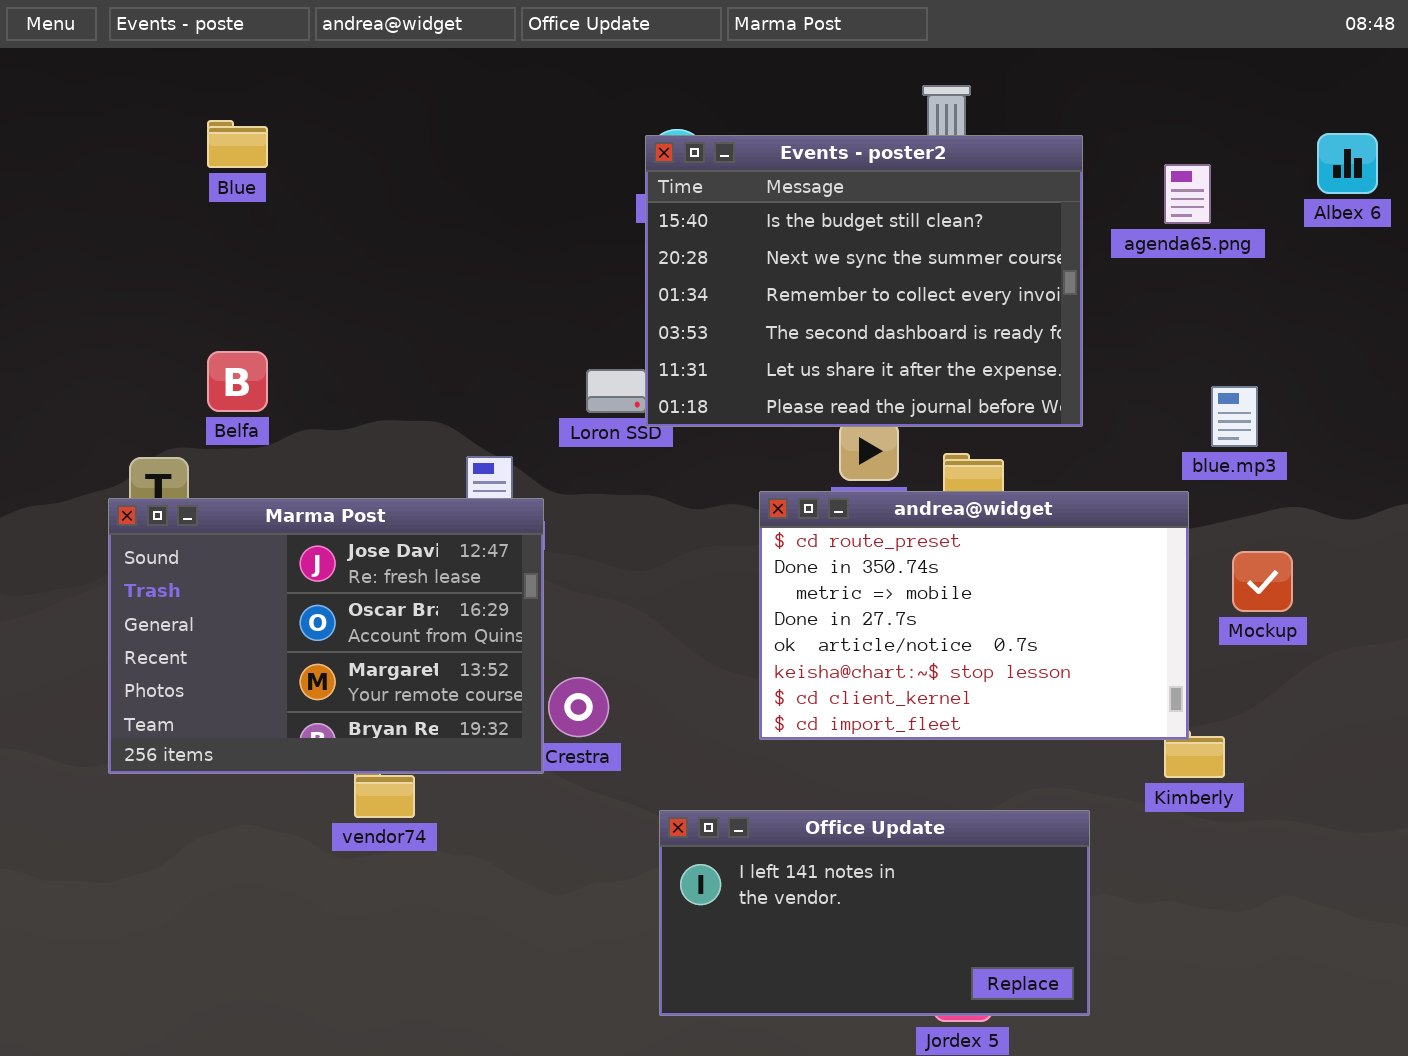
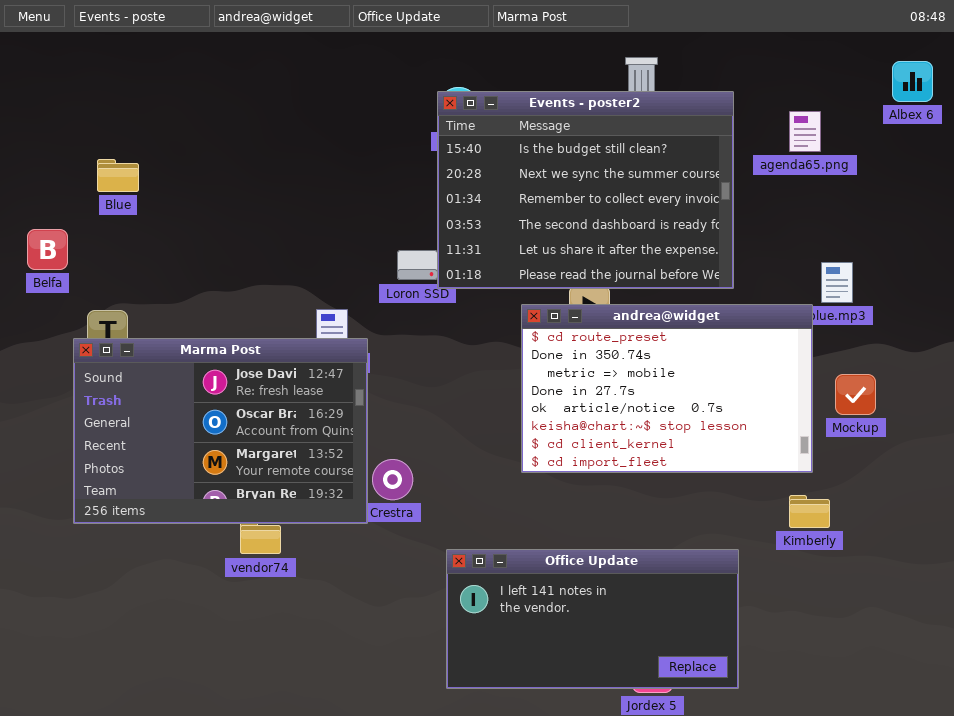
Blue: [207,120,268,168] -> [97,159,139,192], moved
Albex 6: [1317,133,1378,194] -> [892,61,933,102], moved
Belfa: [207,351,268,412] -> [27,229,68,270], moved
andrea@widget: [759,491,1189,740] -> [521,304,813,473], moved

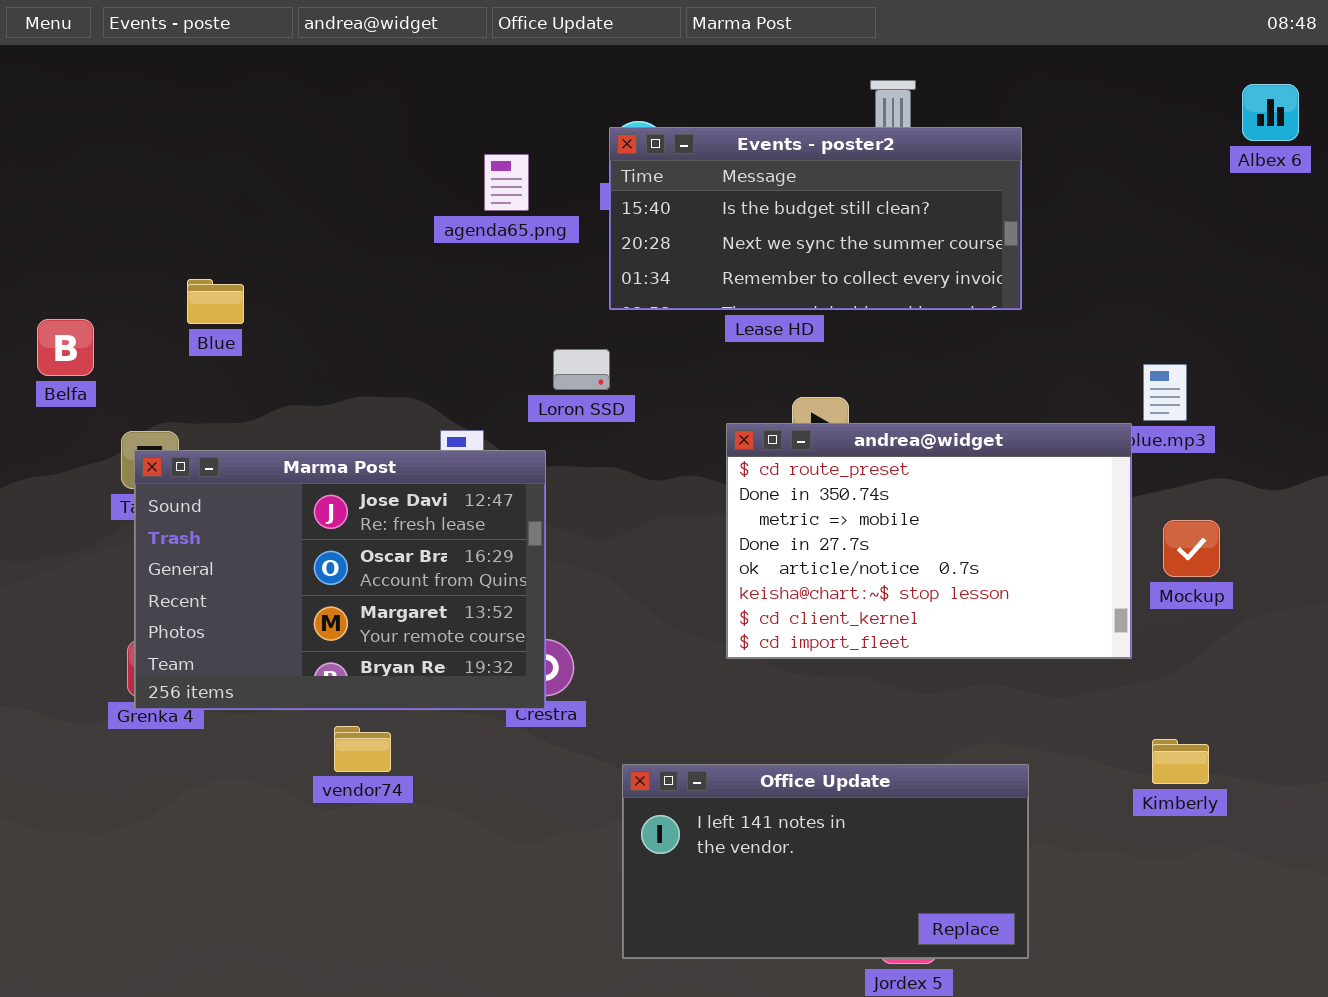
Events - poster2: [437,91,734,289] -> [609,127,1022,310], resized
agenda65.png: [789,111,821,152] -> [484,154,529,211], moved
Blue: [97,159,139,192] -> [187,279,244,324], moved
Marma Post: [73,338,368,524] -> [134,450,546,710], moved
Kimberly: [789,495,830,528] -> [1152,739,1209,784], moved

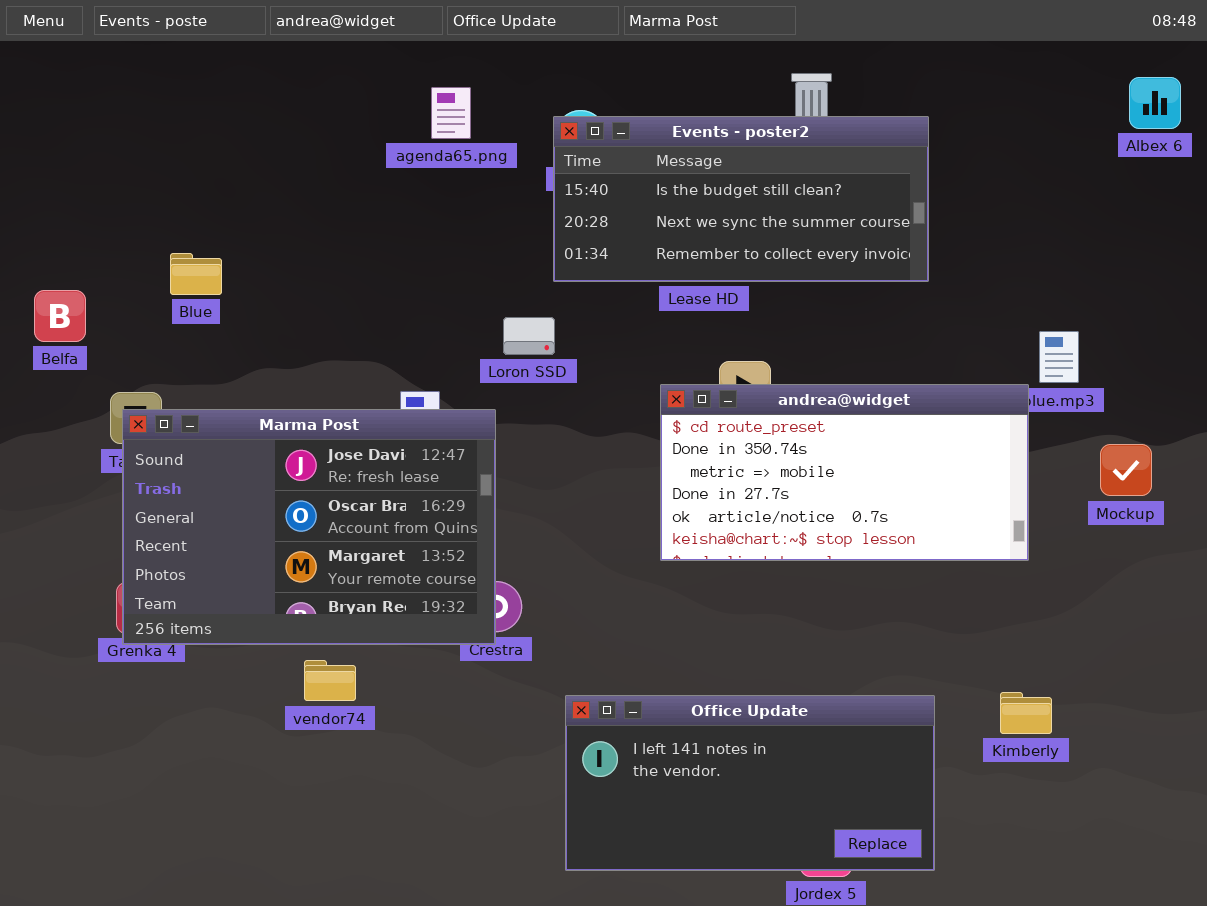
agenda65.png: [484,154,529,211] -> [431,87,471,139], moved
andrea@widget: [726,423,1132,659] -> [660,384,1029,561], resized
Mockup: [1163,520,1220,577] -> [1100,444,1152,496], moved
Kimberly: [1152,739,1209,784] -> [1000,692,1052,734], moved

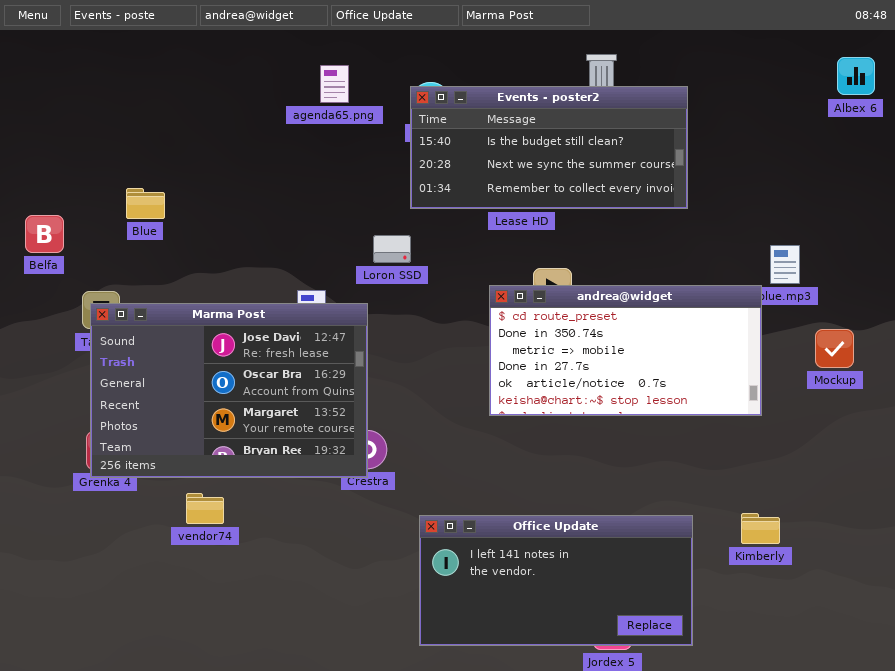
vendor74: [304,660,356,701] -> [186,493,224,524], moved

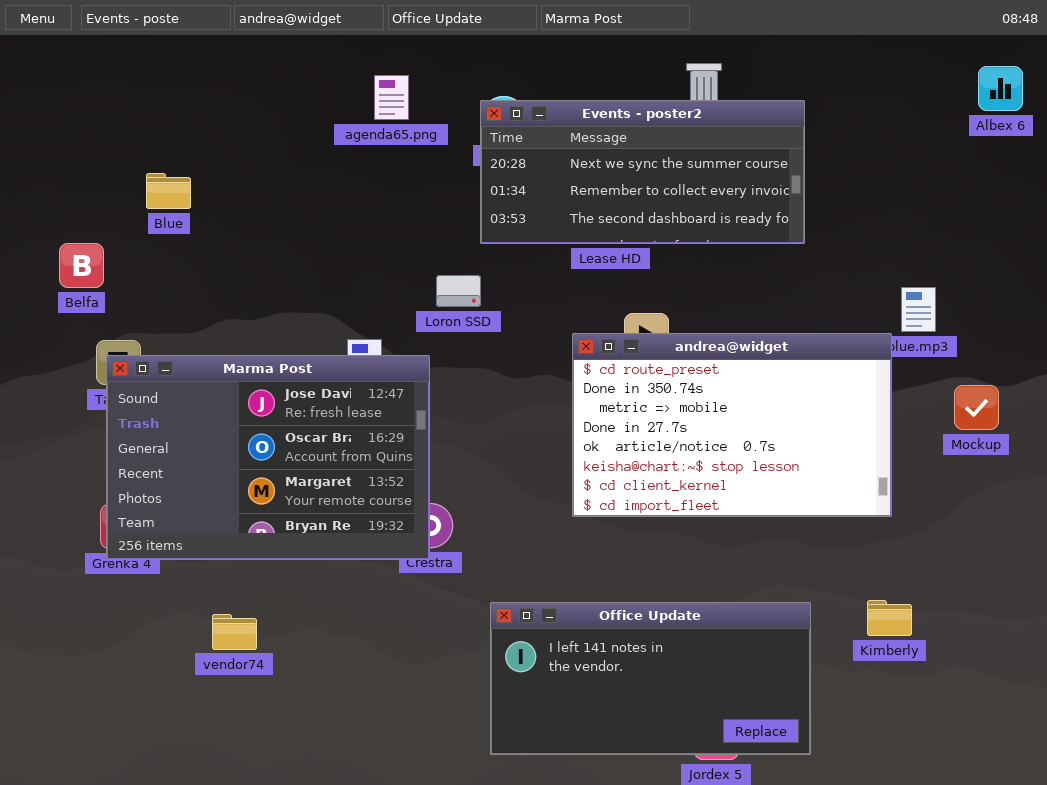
Events - poster2: [410,86,688,209] -> [480,100,805,244], scrolled down 1 row
Blue: [126,188,165,219] -> [146,173,191,209], moved
Belfa: [25,215,64,253] -> [59,243,104,288], moved
andrea@widget: [489,285,762,416] -> [572,333,892,517], resized
vendor74: [186,493,224,524] -> [212,614,257,650], moved

